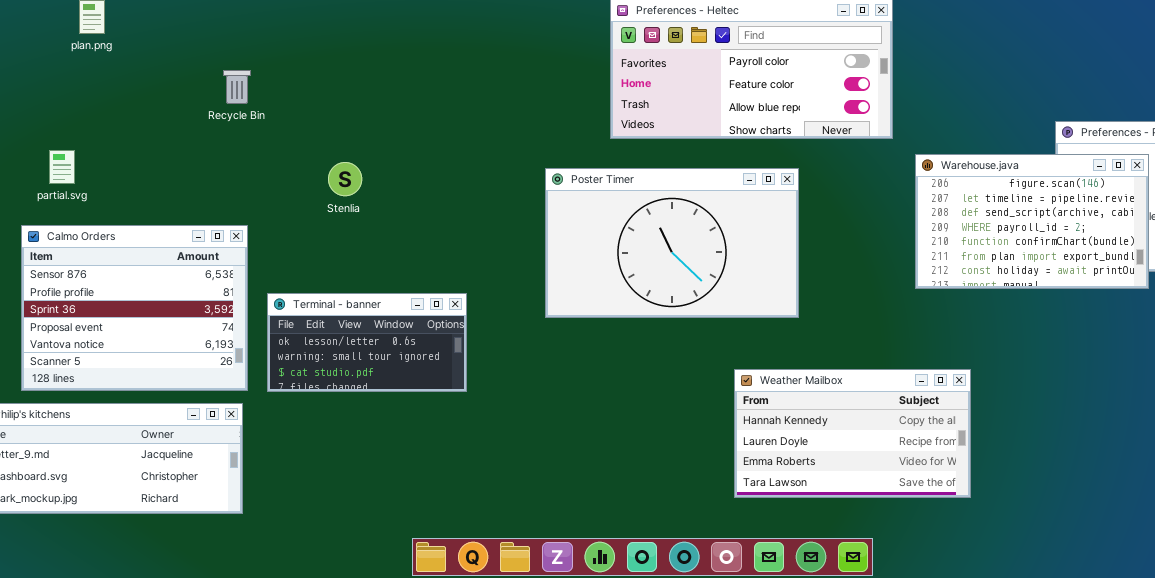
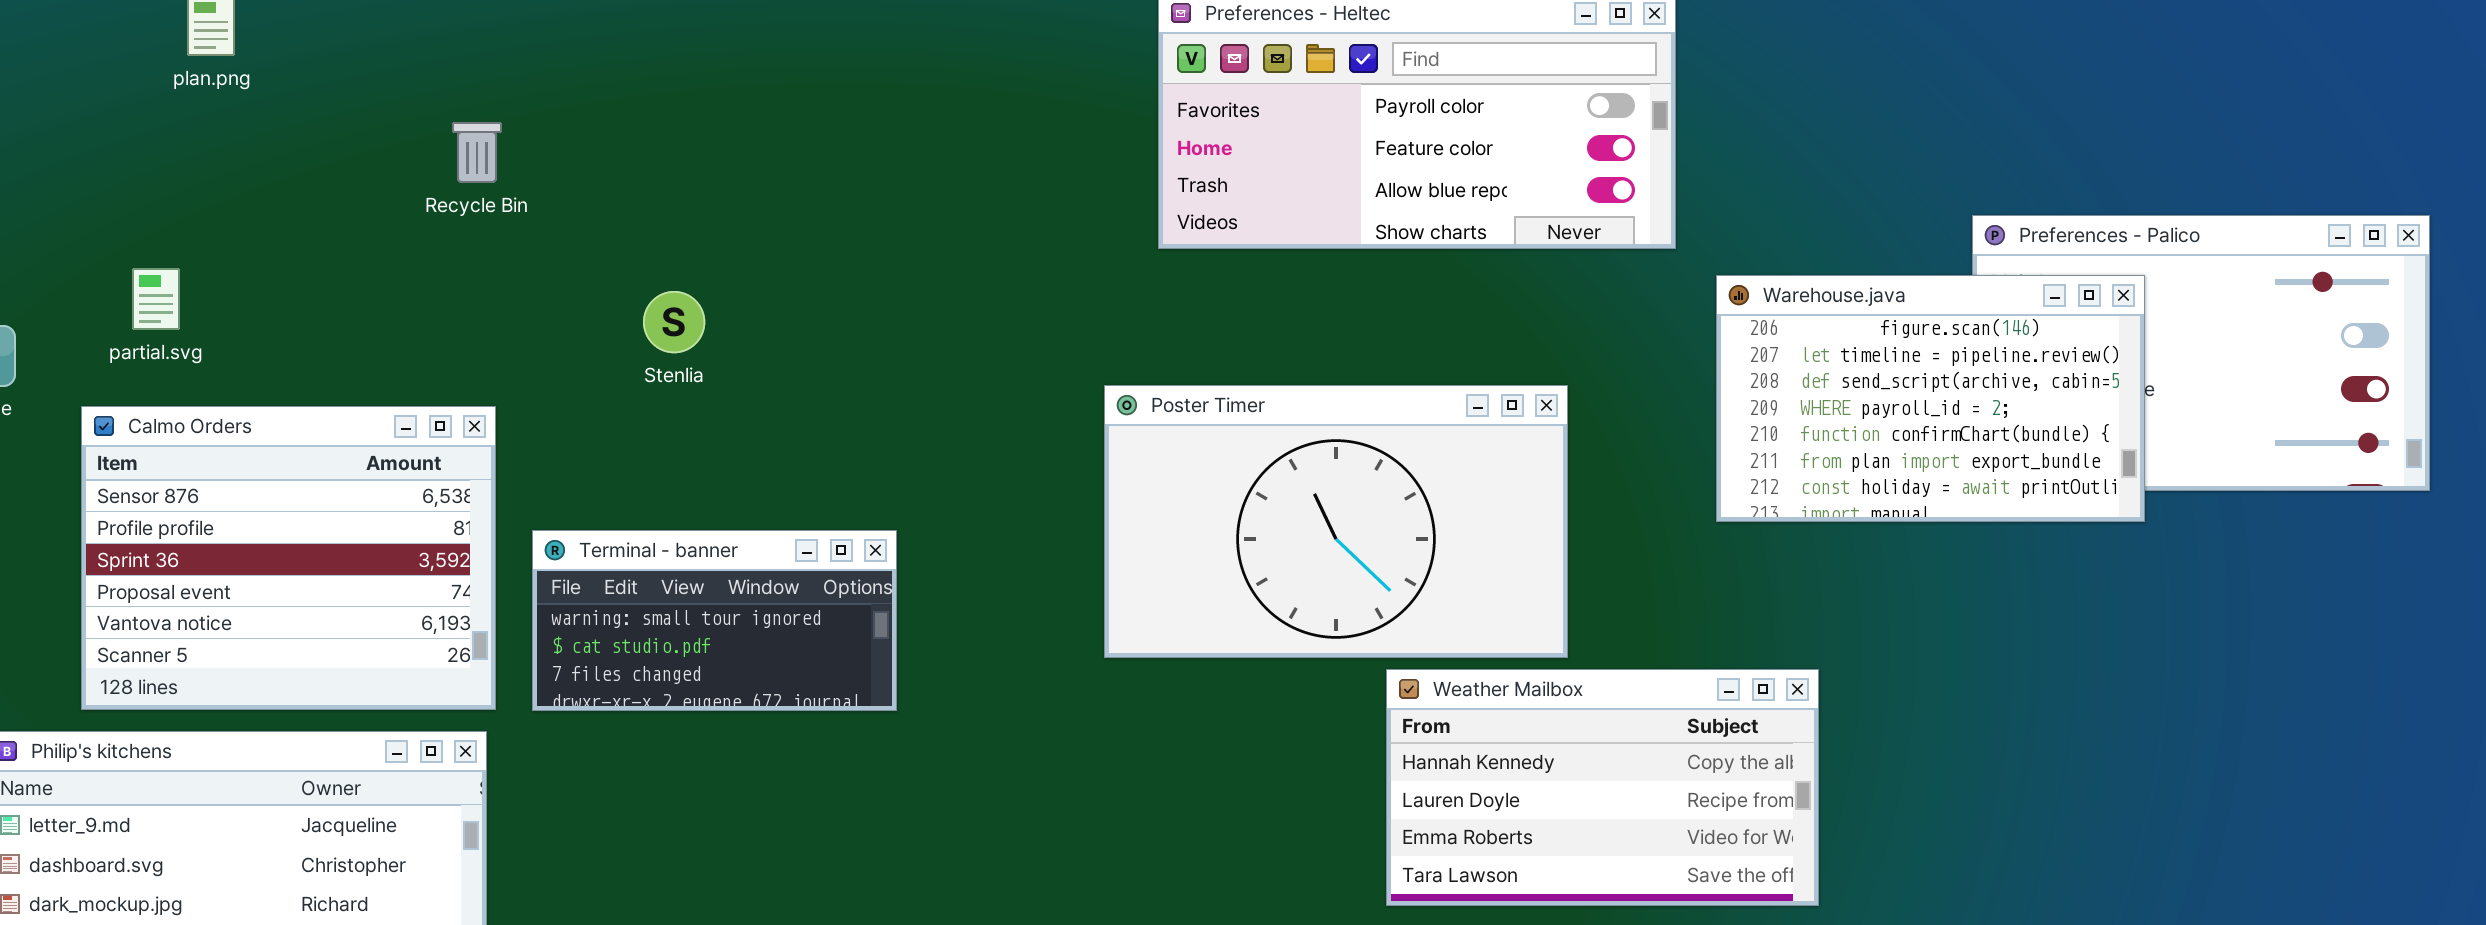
Poster Timer: [545,168,799,318] -> [1104,385,1568,658], moved
Terminal - banner: [267,293,467,392] -> [532,530,897,711], scrolled down 1 row

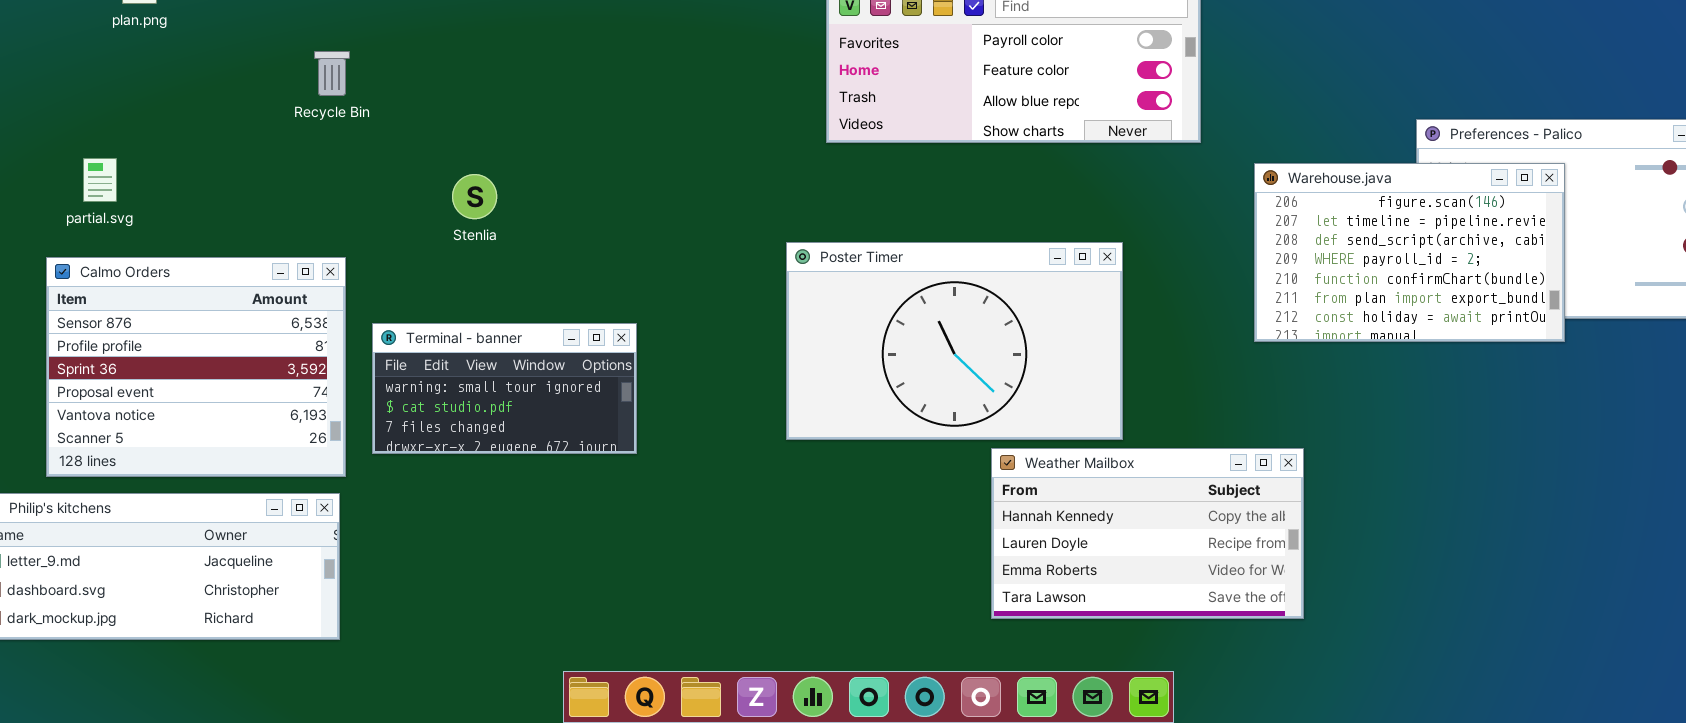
Warehouse.java: [1716,275,2145,522] -> [1254,163,1565,342], moved
Terminal - banner: [532,530,897,711] -> [372,323,637,454], moved

